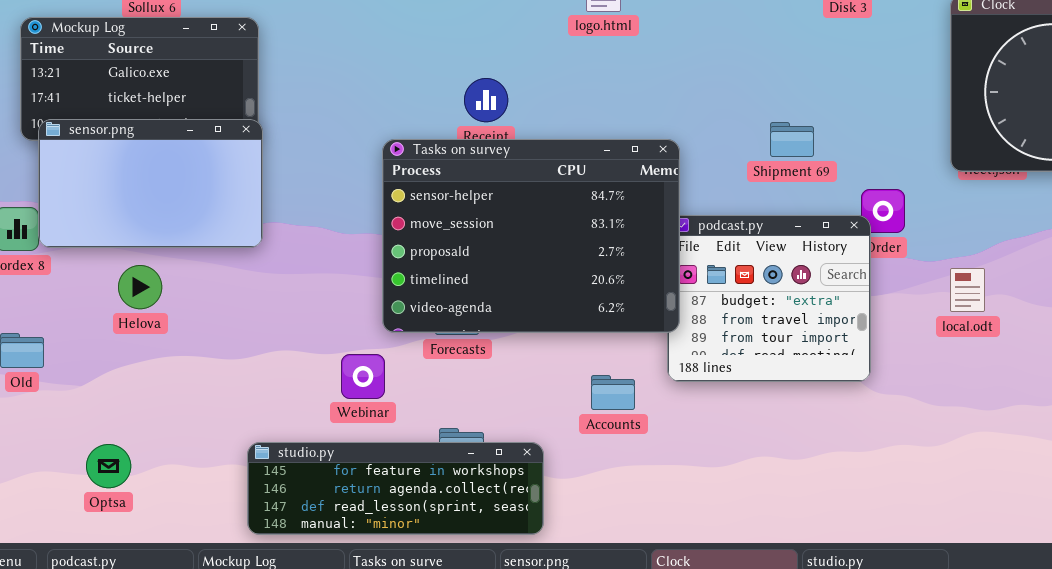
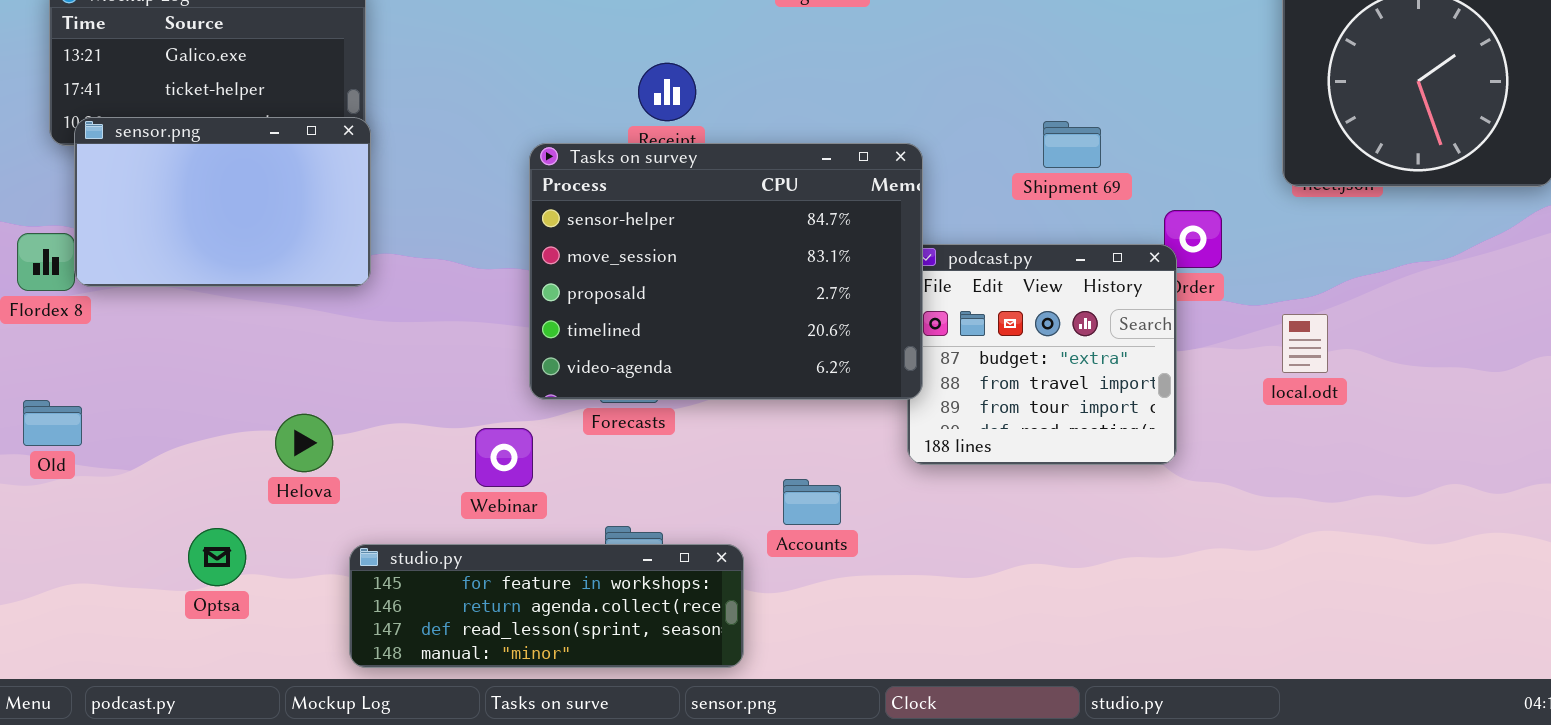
Helova: [118,265,162,309] -> [275,414,333,472], moved
Accounts: [591,375,635,410] -> [783,479,841,525], moved
Optsa: [86,444,131,488] -> [188,528,246,586], moved

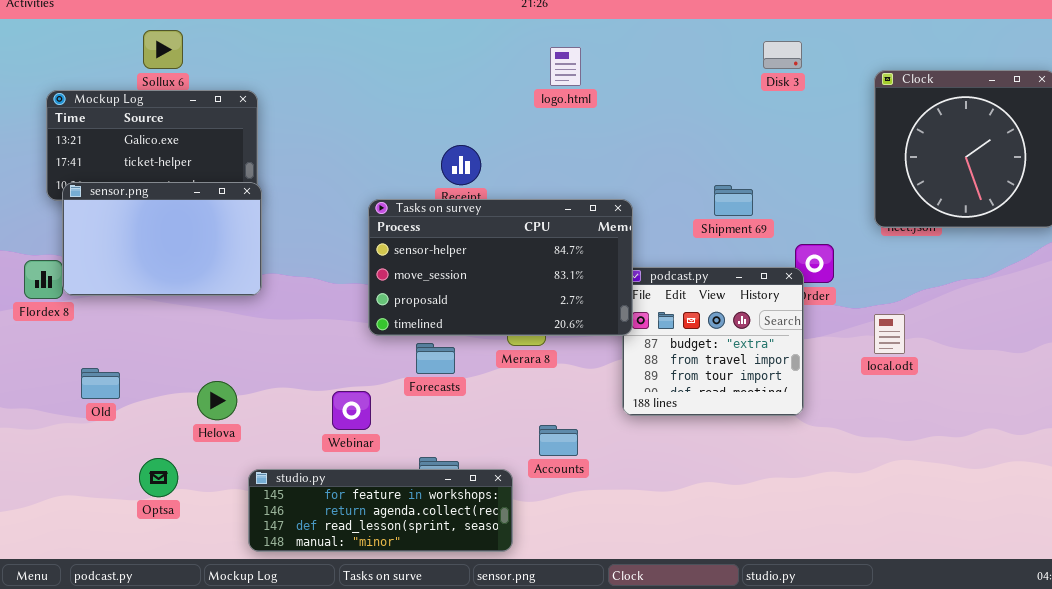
Tasks on survey: [529,143,923,400] -> [368,199,633,336], resized
Old: [23,400,82,446] -> [81,368,120,399], moved

